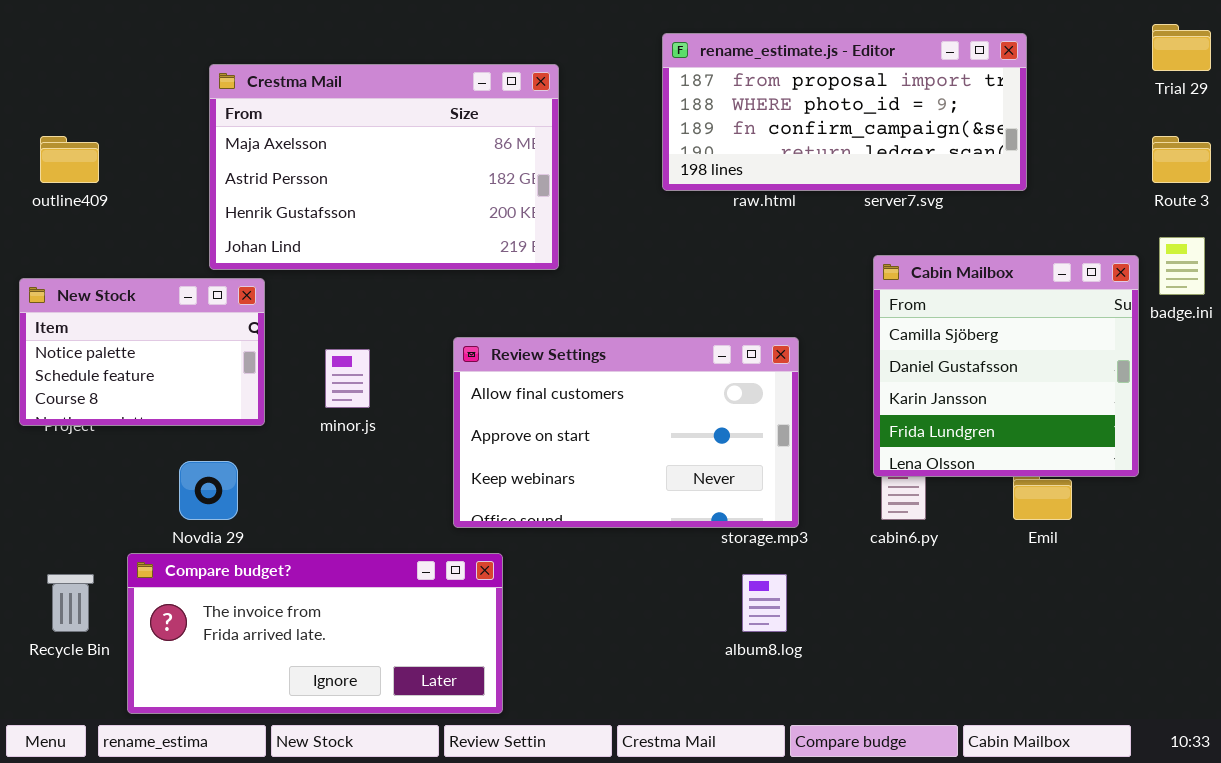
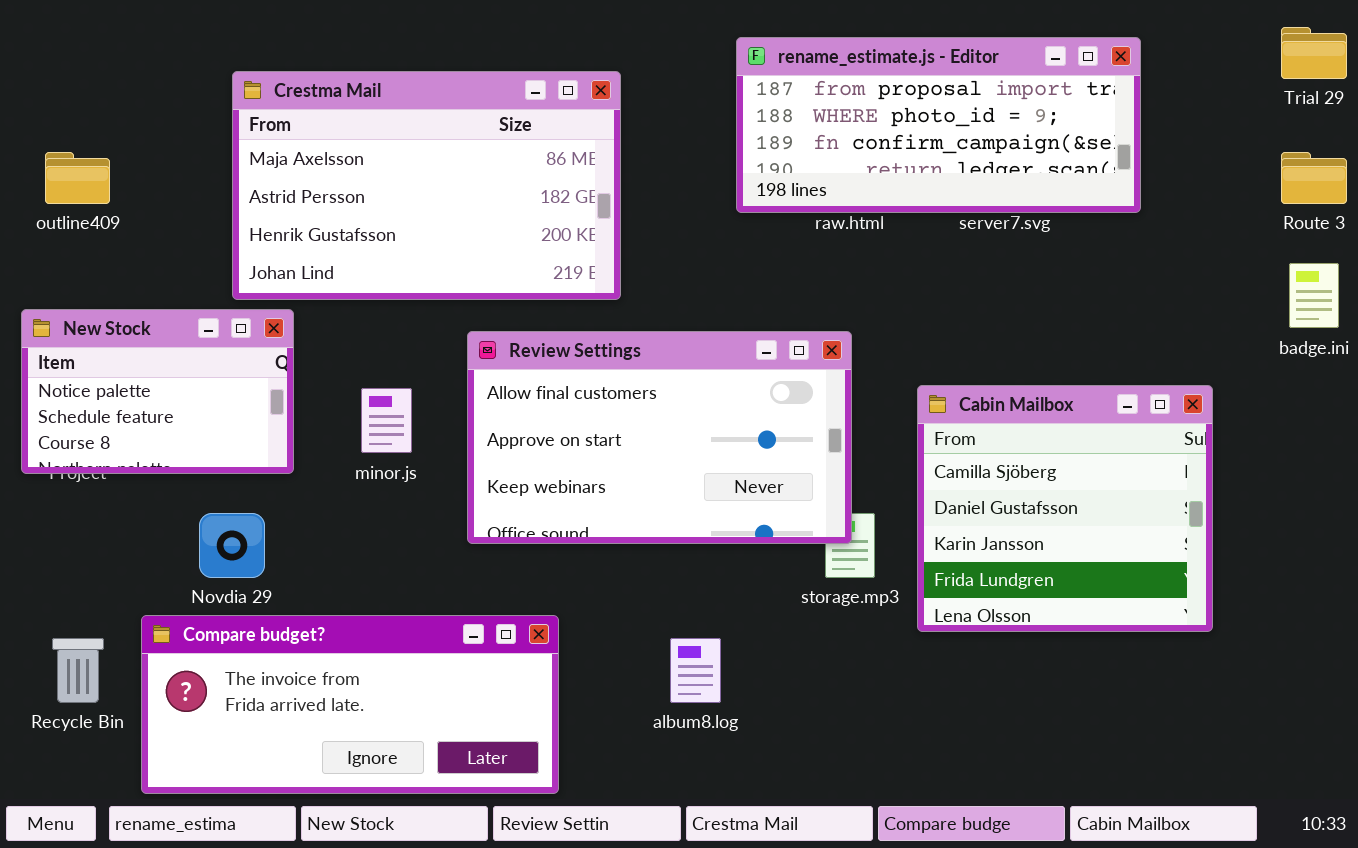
Cabin Mailbox: [873,255,1139,477] -> [917,385,1213,632], moved
Review Settings: [453,337,799,528] -> [467,331,852,544], moved
album8.log: [742,574,787,632] -> [670,638,721,703], moved

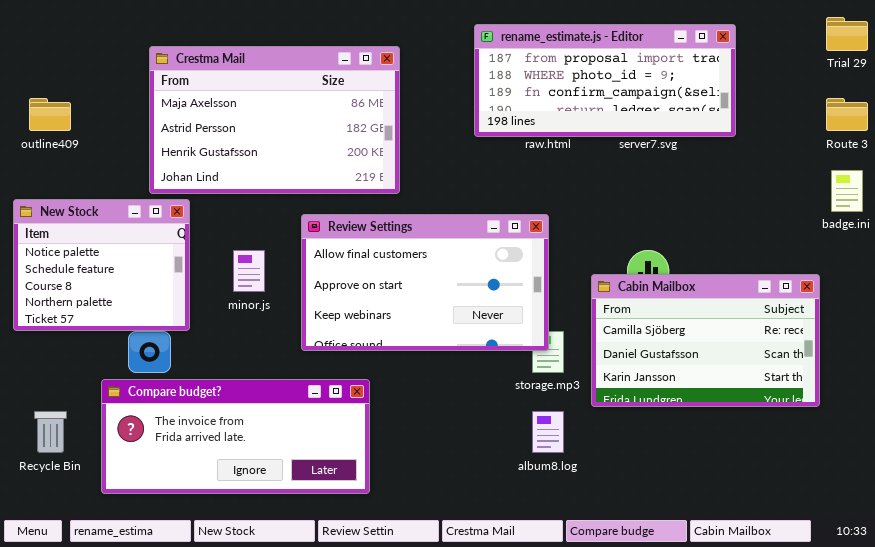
New Stock: [21,309,294,474] -> [13,199,190,331], resized
Cabin Mailbox: [917,385,1213,632] -> [591,274,820,407], resized
Compare budget?: [141,615,559,794] -> [101,379,370,494], moved
album8.log: [670,638,721,703] -> [532,411,564,453], moved

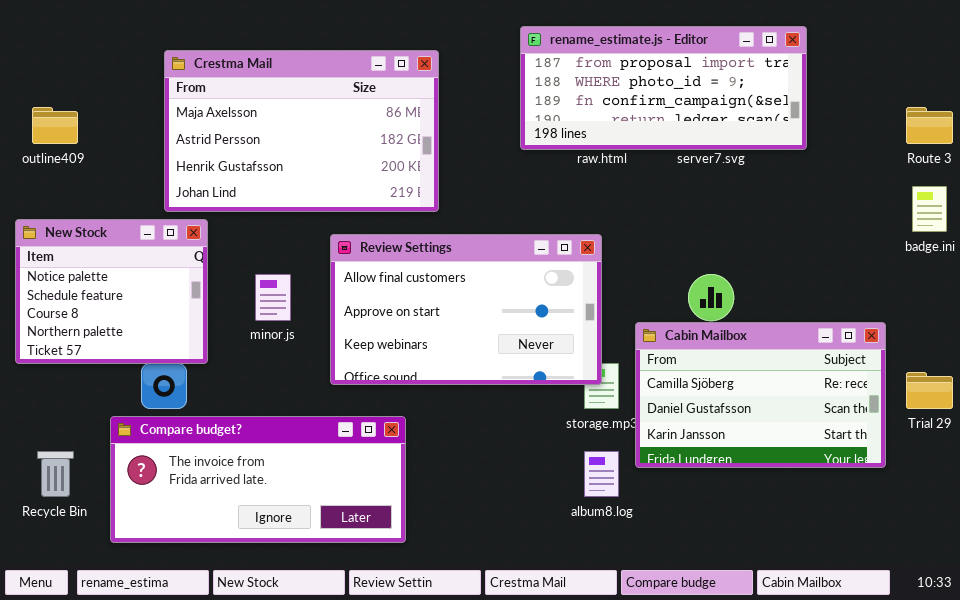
Trial 29: [826,17,868,51] -> [906,372,953,409], moved
Cabin Mailbox: [591,274,820,407] -> [635,322,886,468], moved

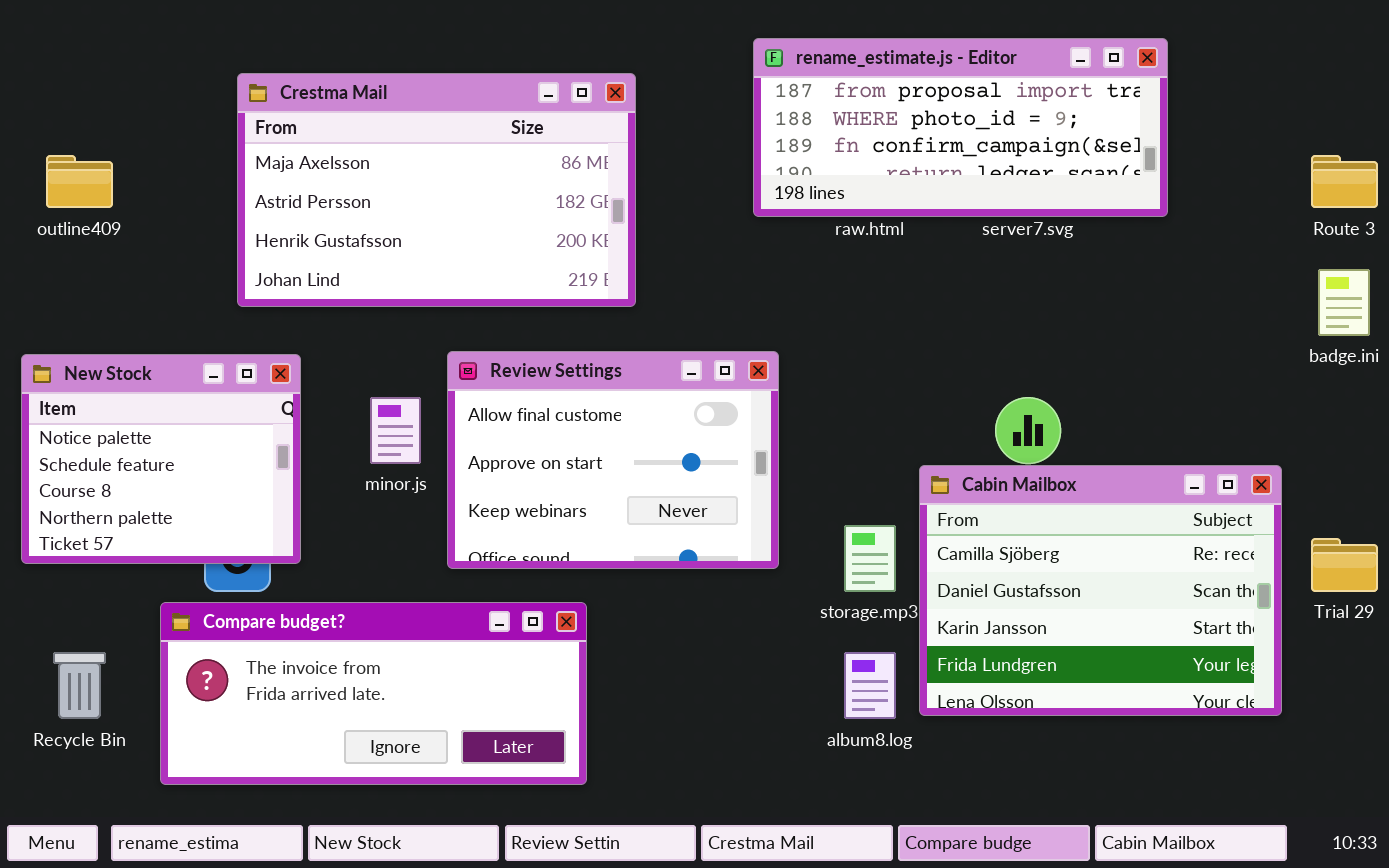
New Stock: [15,219,208,364] -> [21,354,301,564], moved
Review Settings: [330,234,602,385] -> [447,351,779,569], moved, resized
Cabin Mailbox: [635,322,886,468] -> [919,465,1282,716], resized

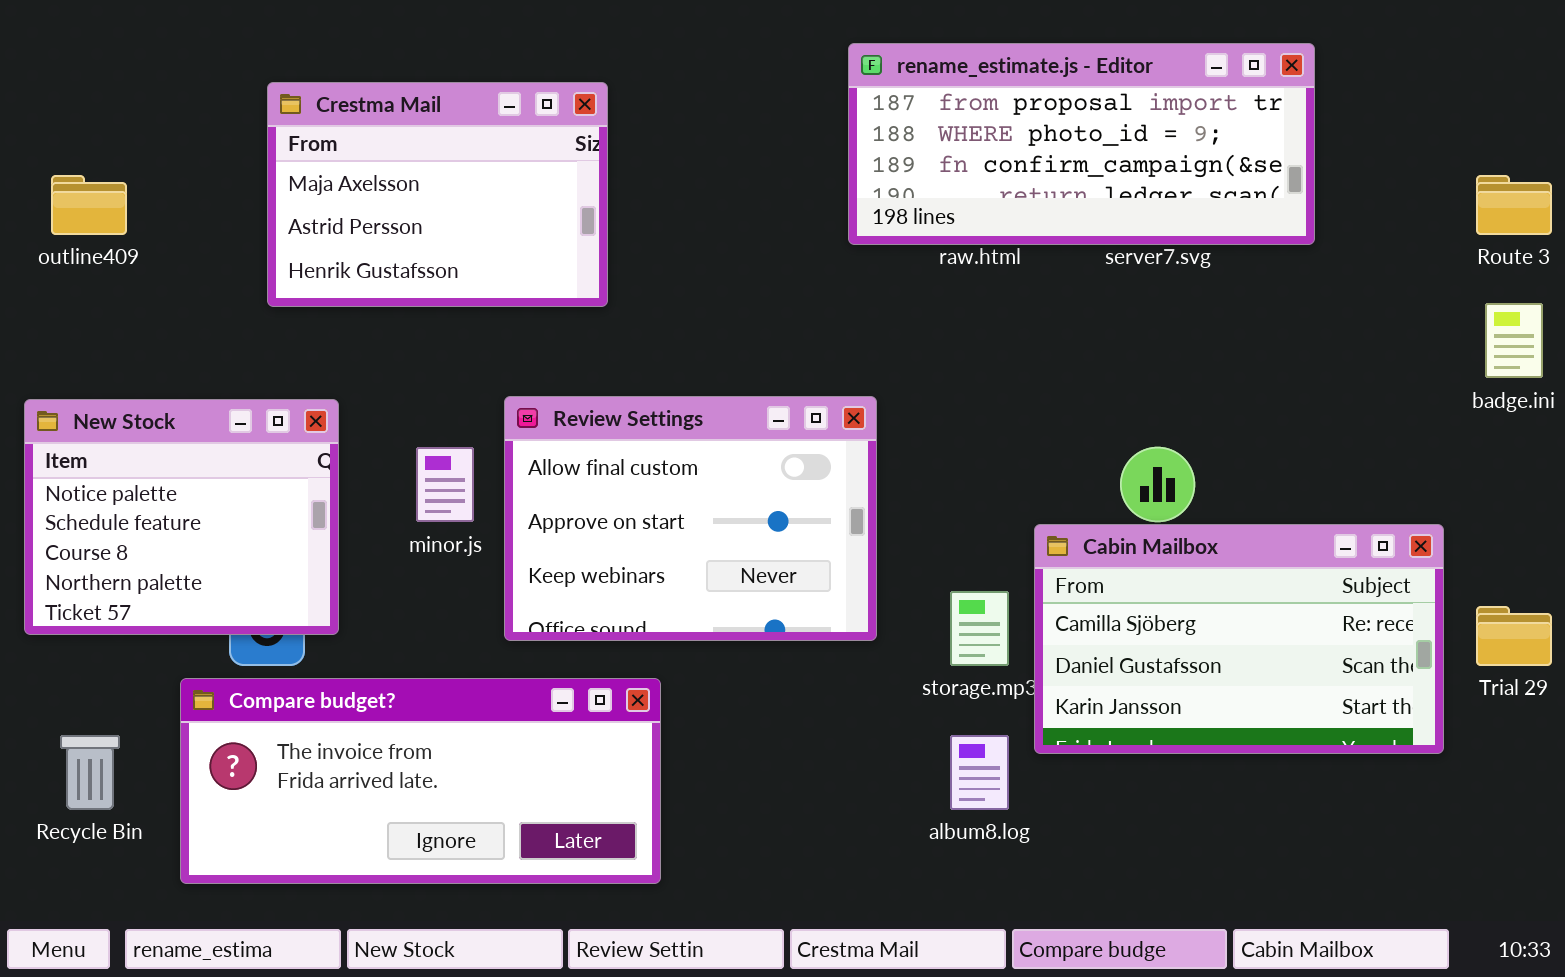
Crestma Mail: [237,73,636,307] -> [267,82,608,307], resized
Cabin Mailbox: [919,465,1282,716] -> [1034,524,1444,754], resized

